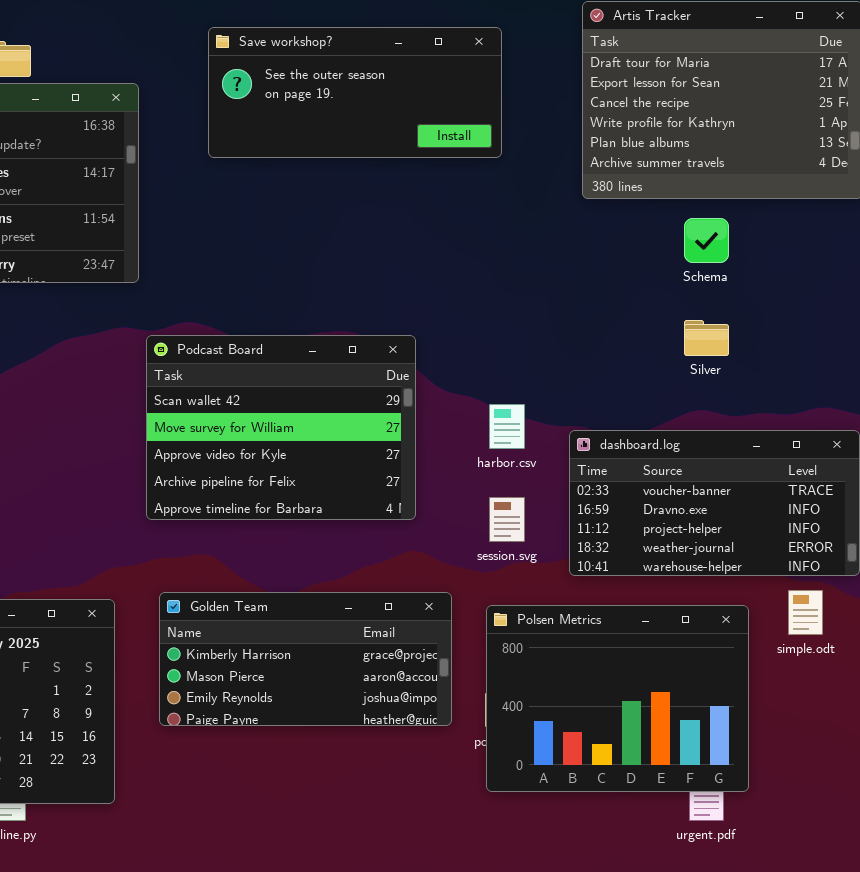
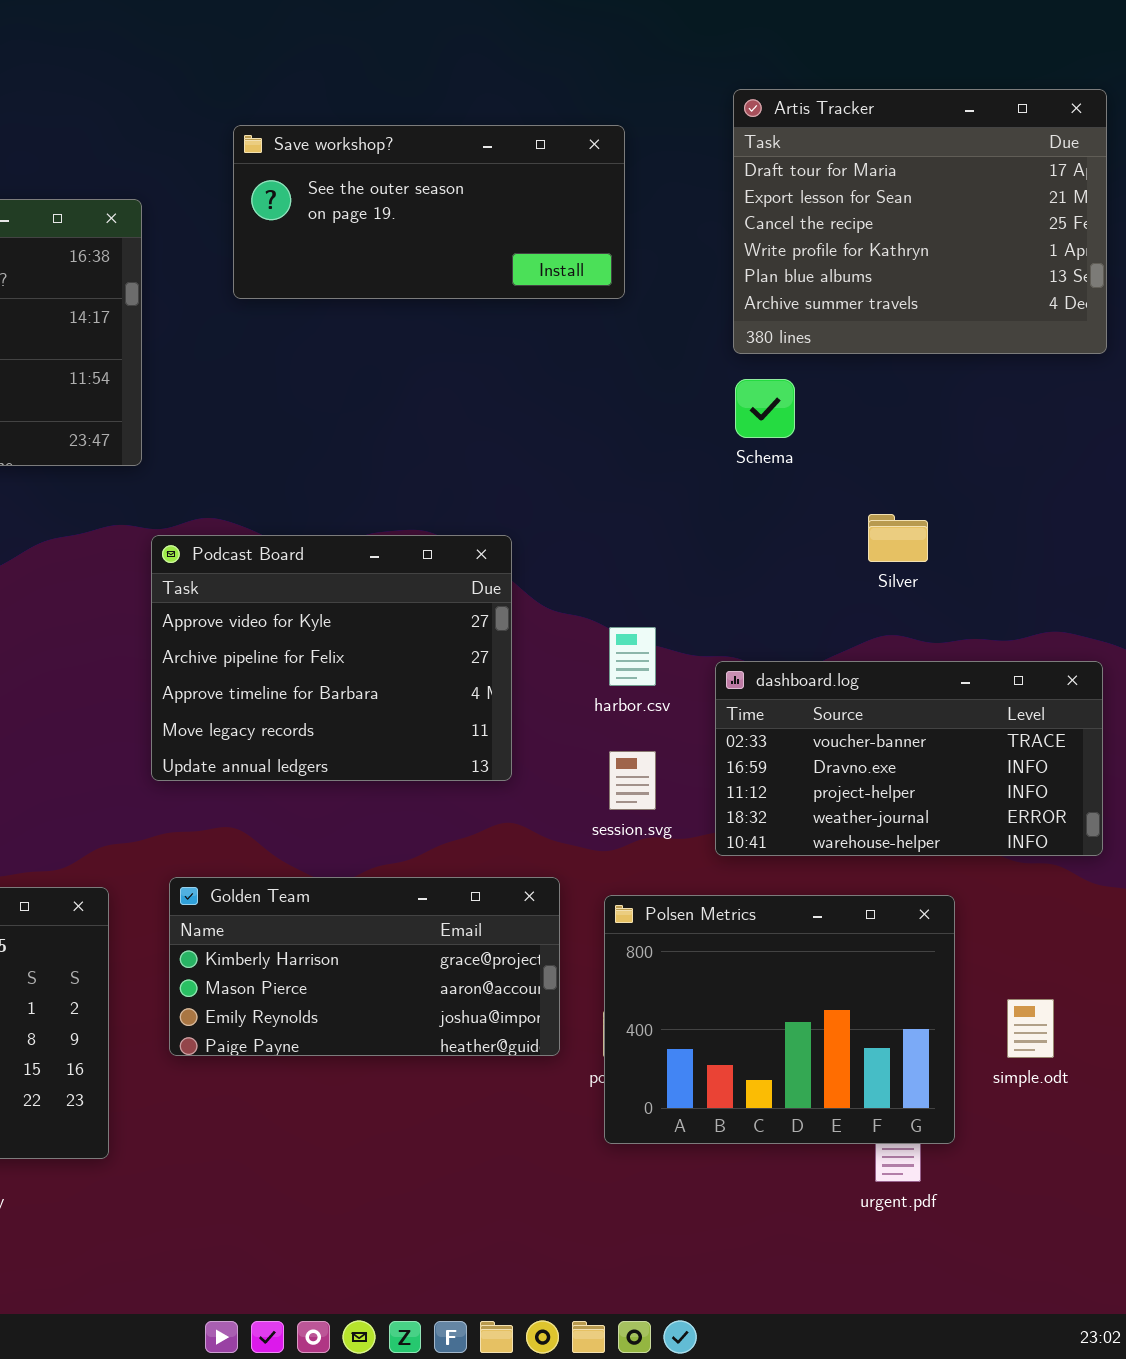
Schema: [684,218,729,263] -> [735,379,795,438], moved
Podcast Board: [146,335,416,520] -> [151,535,512,781], scrolled down 2 rows
simple.odt: [788,590,823,635] -> [1007,999,1054,1058], moved

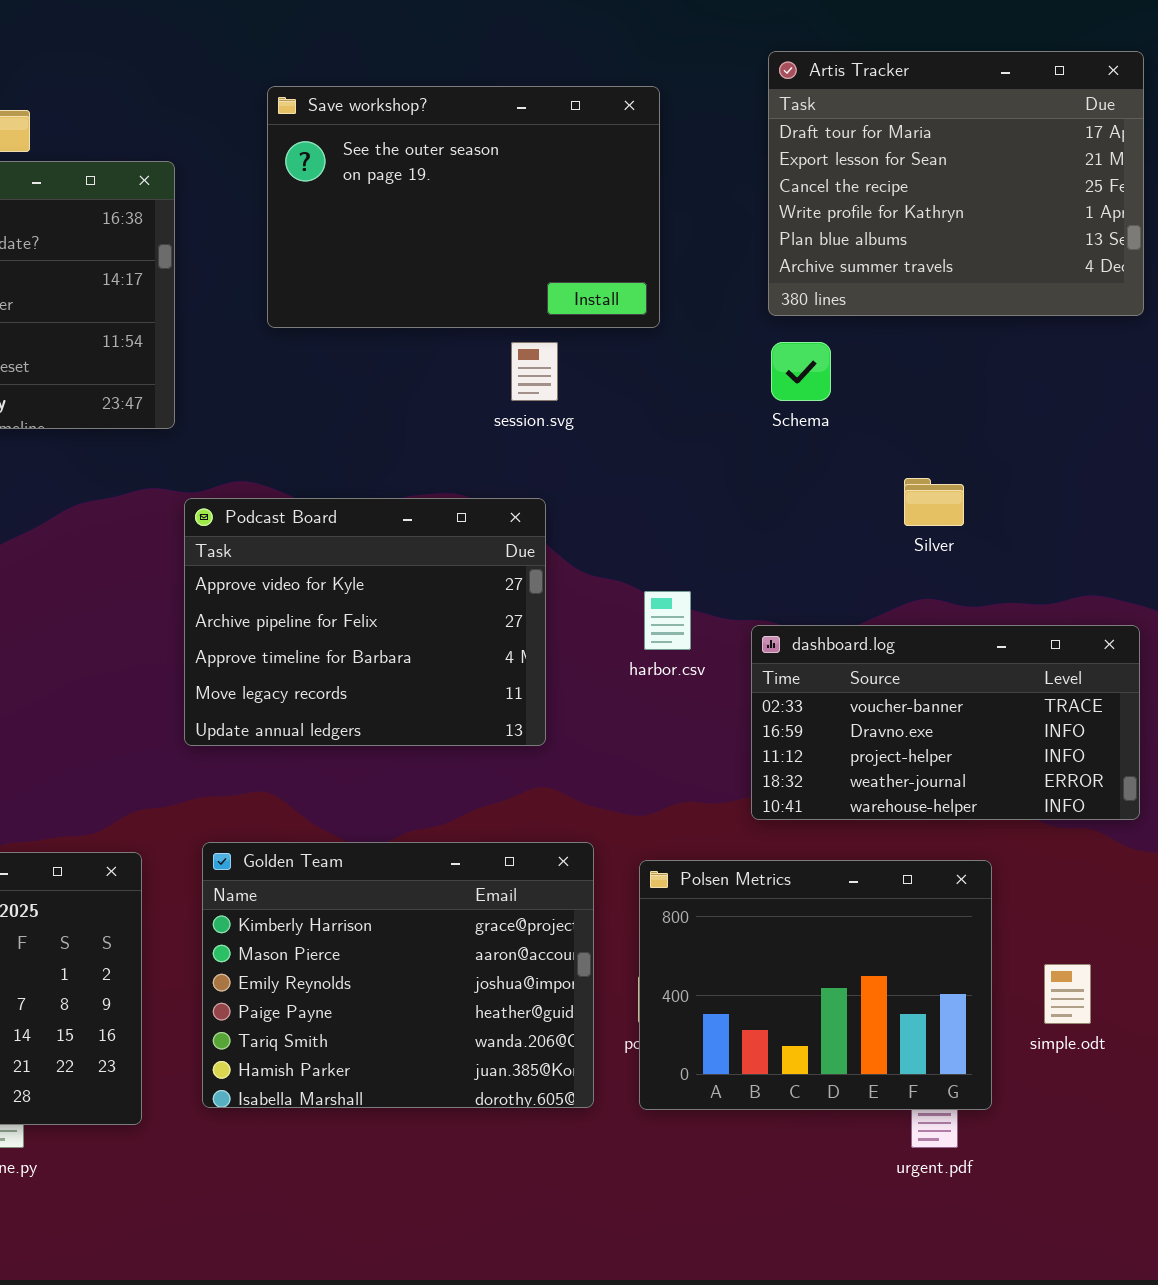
Save workshop?: [233,125,625,299] -> [267,86,660,328], resized
session.svg: [609,751,656,810] -> [511,342,558,401], moved
Golden Team: [169,877,560,1056] -> [202,842,594,1108], resized

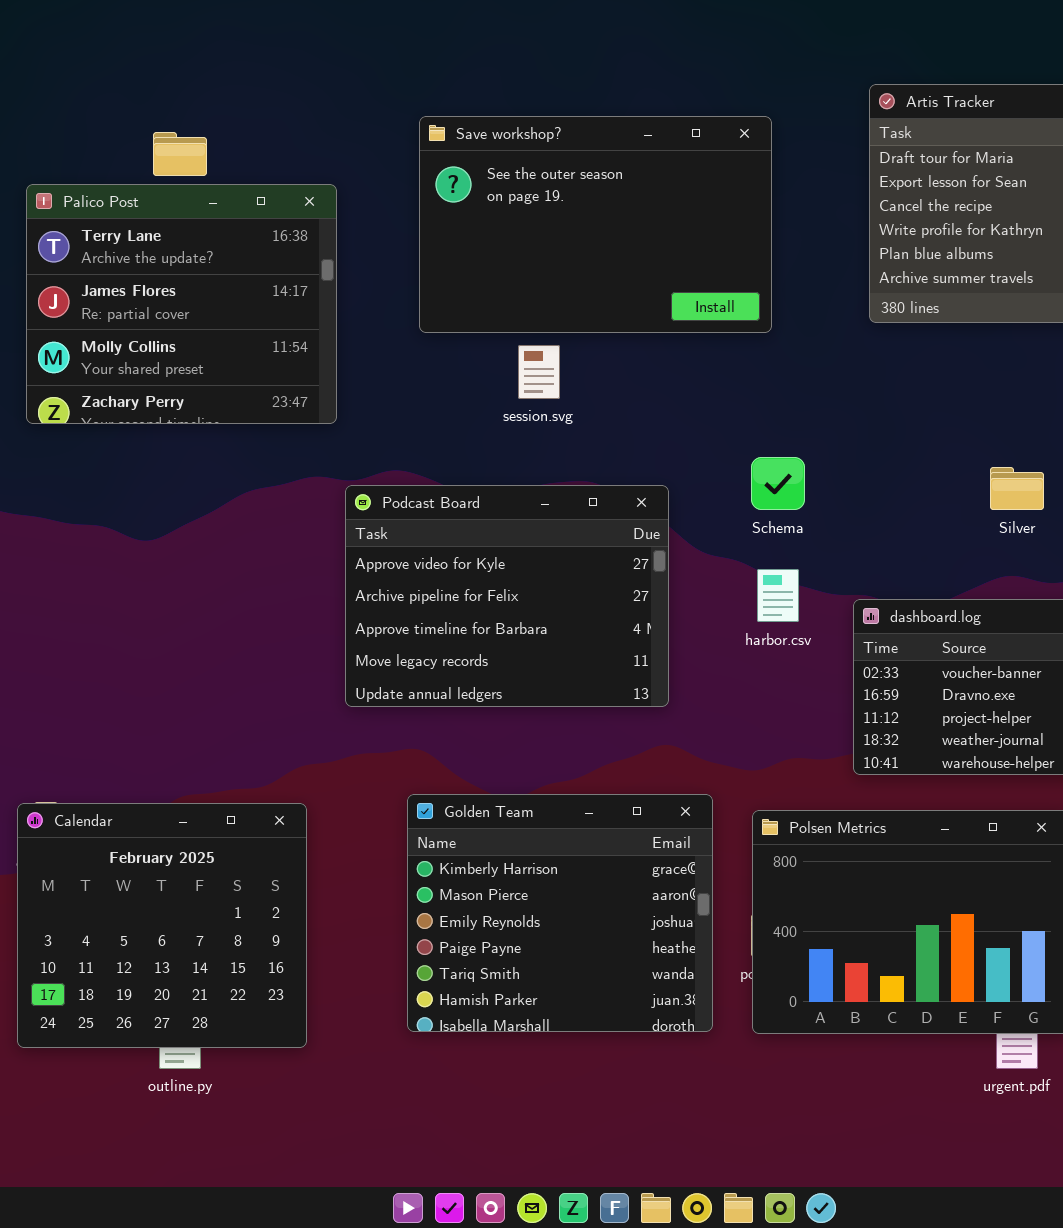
session.svg: [511,342,558,401] -> [518,345,560,399], moved
Schema: [771,342,831,401] -> [751,457,805,510], moved
Golden Team: [202,842,594,1108] -> [407,794,713,1032], resized

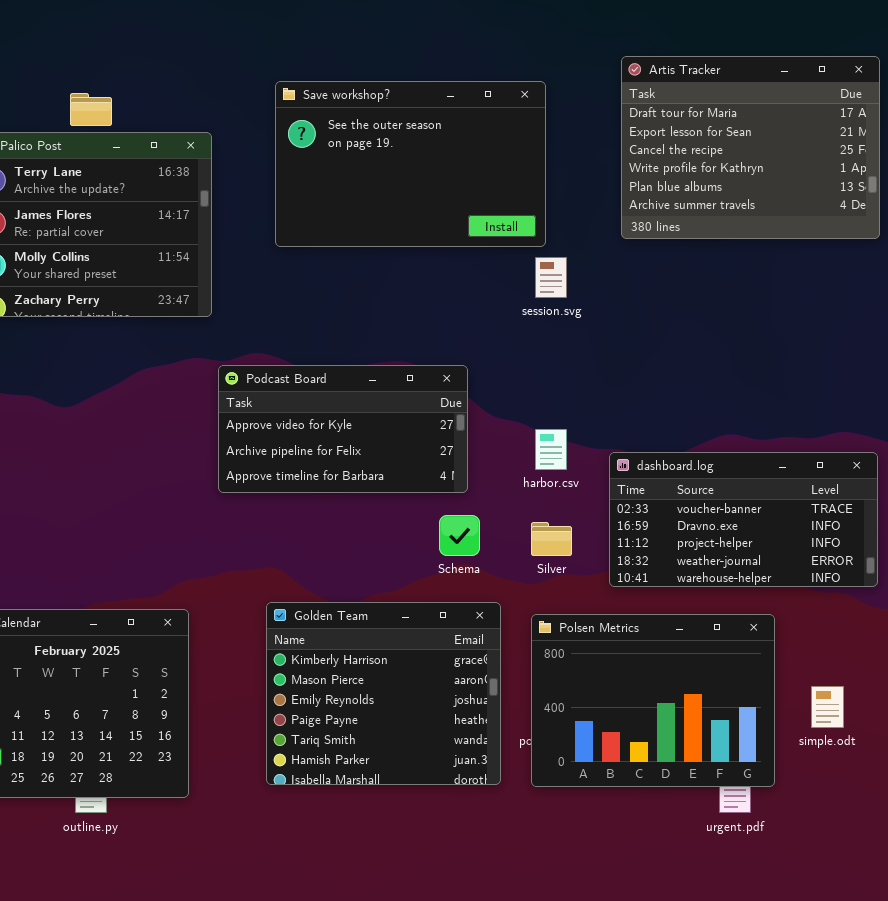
session.svg: [518,345,560,399] -> [535,257,567,298], moved
Schema: [751,457,805,510] -> [439,515,480,556], moved
Silver: [990,467,1044,510] -> [531,522,572,556], moved
Podcast Board: [345,485,669,707] -> [218,365,468,493], resized

